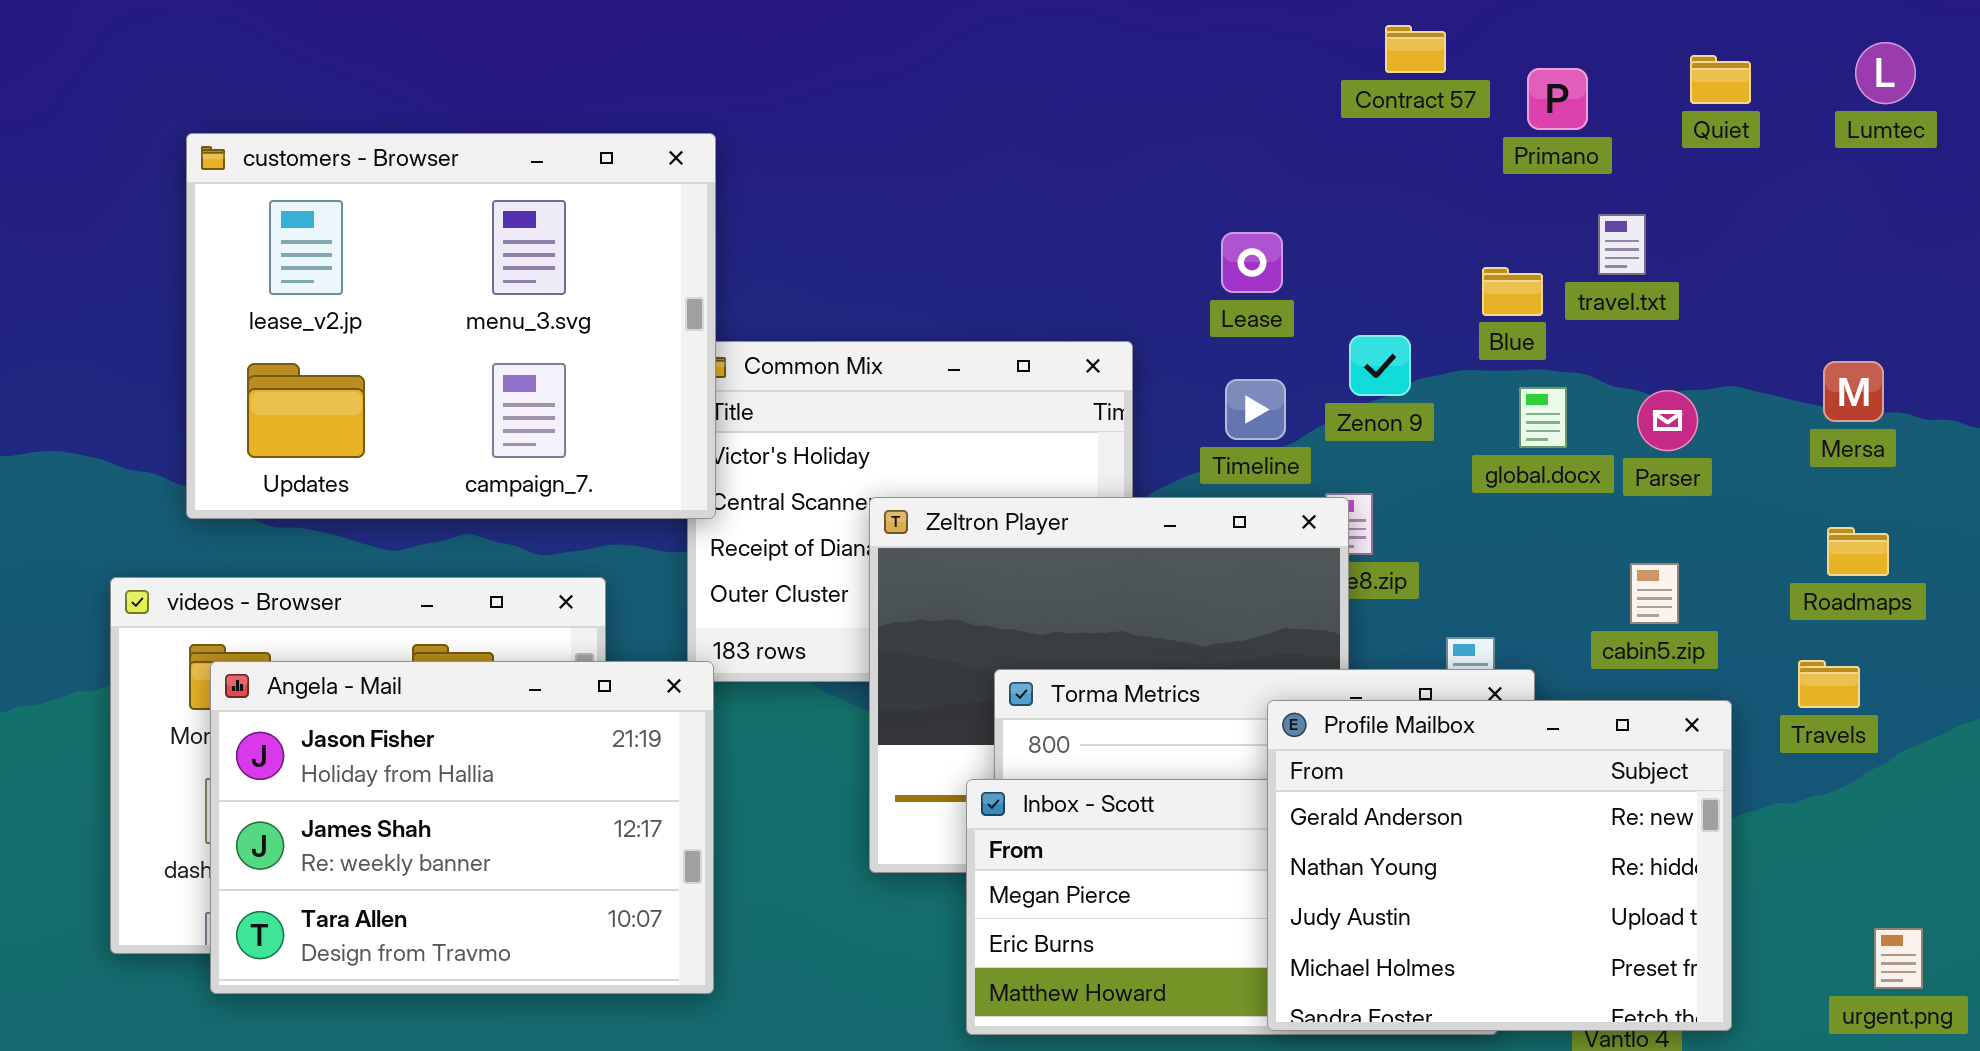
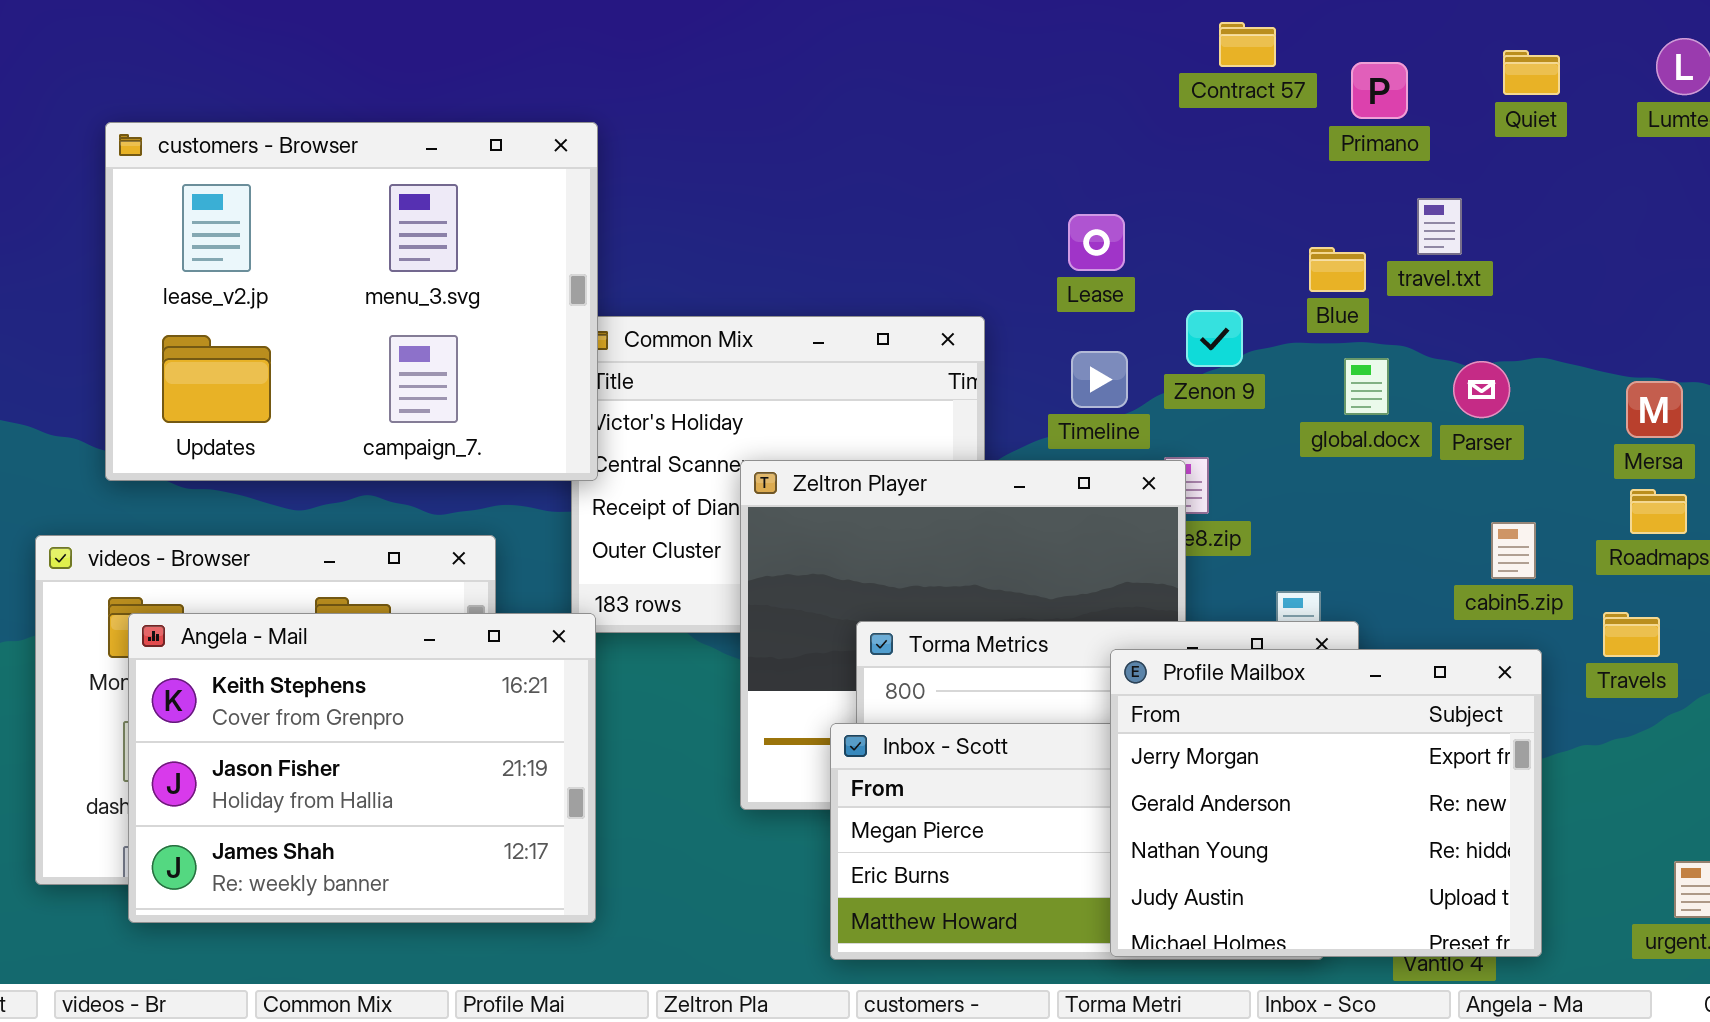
Mersa: [1823,361,1884,422] -> [1626,381,1683,438], moved
cabin5.zip: [1630,563,1679,624] -> [1491,522,1536,579], moved
Angela - Mail: [210,661,714,994] -> [128,613,596,923], scrolled up 1 row
Profile Mailbox: [1267,700,1732,1031] -> [1110,649,1542,957], scrolled up 1 row

